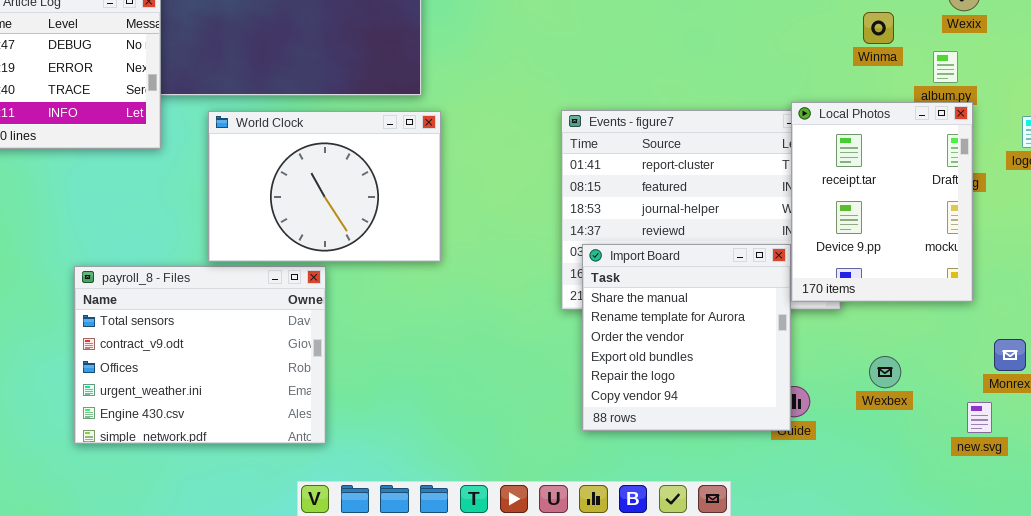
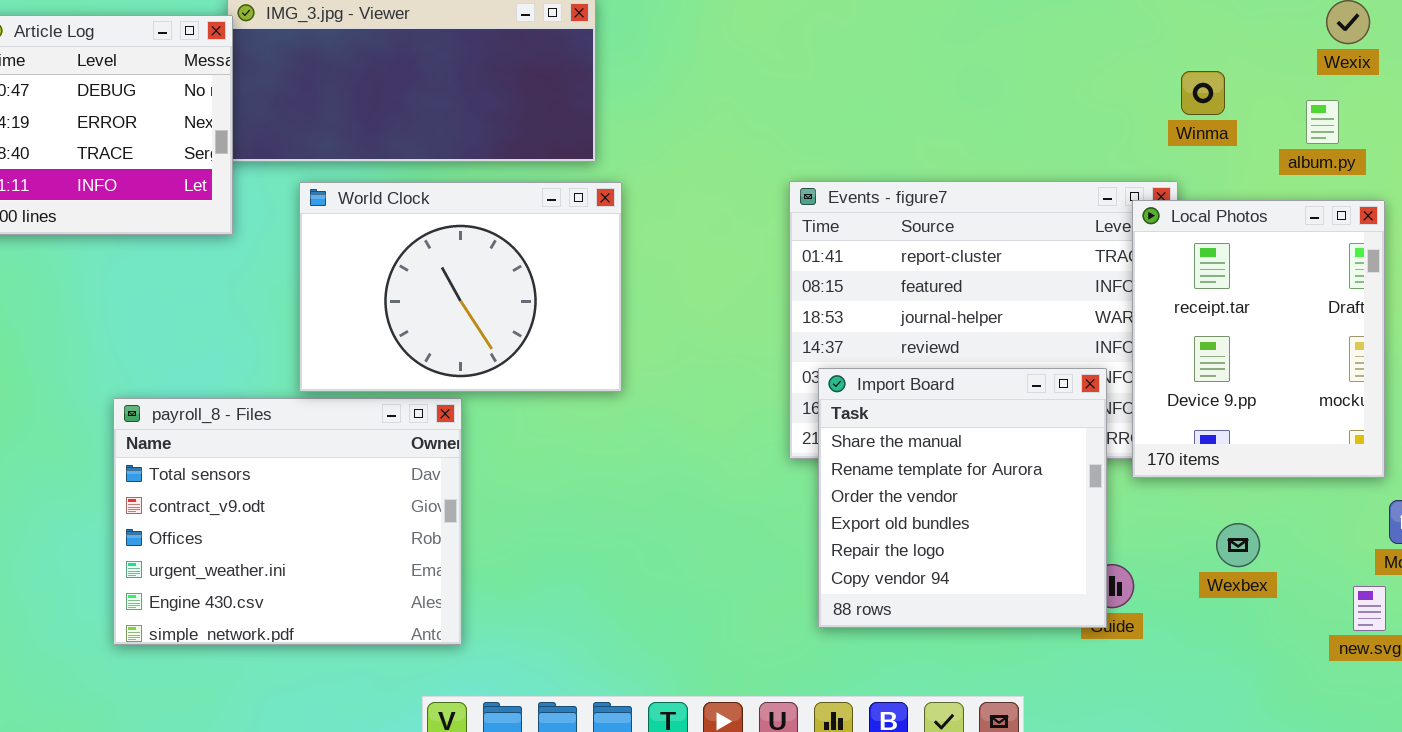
Winma: [863,12,894,44] -> [1181,71,1225,115], moved
Local Photos: [791,102,973,302] -> [1132,200,1385,478], moved

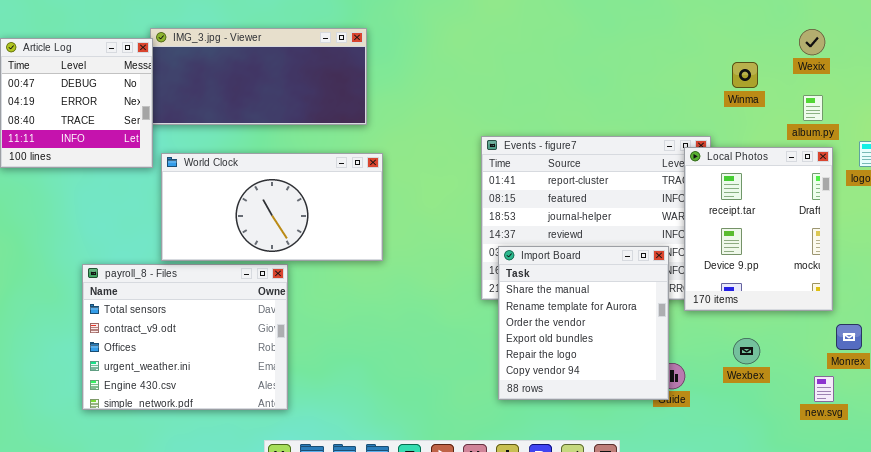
Winma: [1181,71,1225,115] -> [732,62,758,88], moved
album.py: [1306,100,1339,144] -> [803,95,823,121], moved
World Clock: [299,182,622,392] -> [161,153,383,261], resized

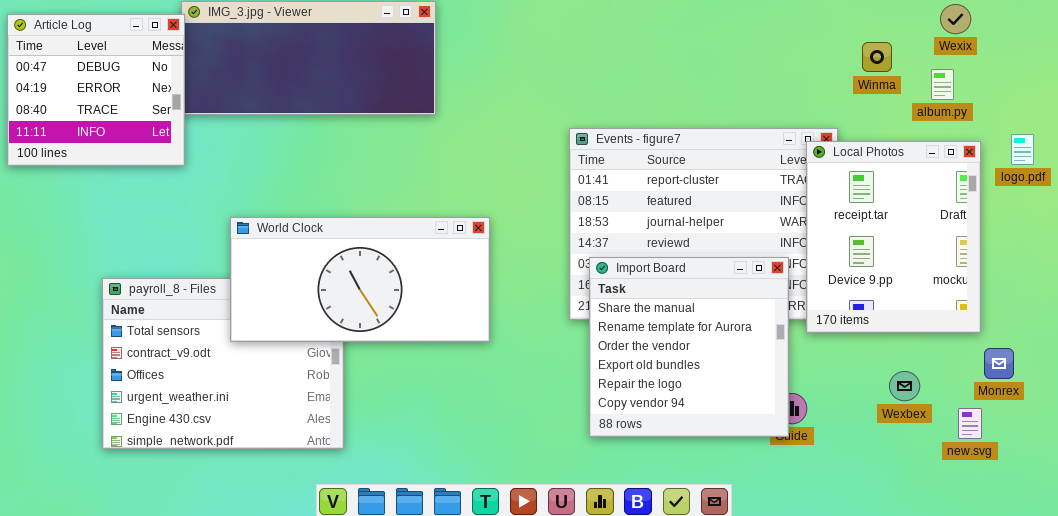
album.py: [803,95,823,121] -> [931,69,954,100], moved
World Clock: [161,153,383,261] -> [230,217,490,342], moved
Wexbex: [733,338,760,364] -> [889,371,920,401], moved

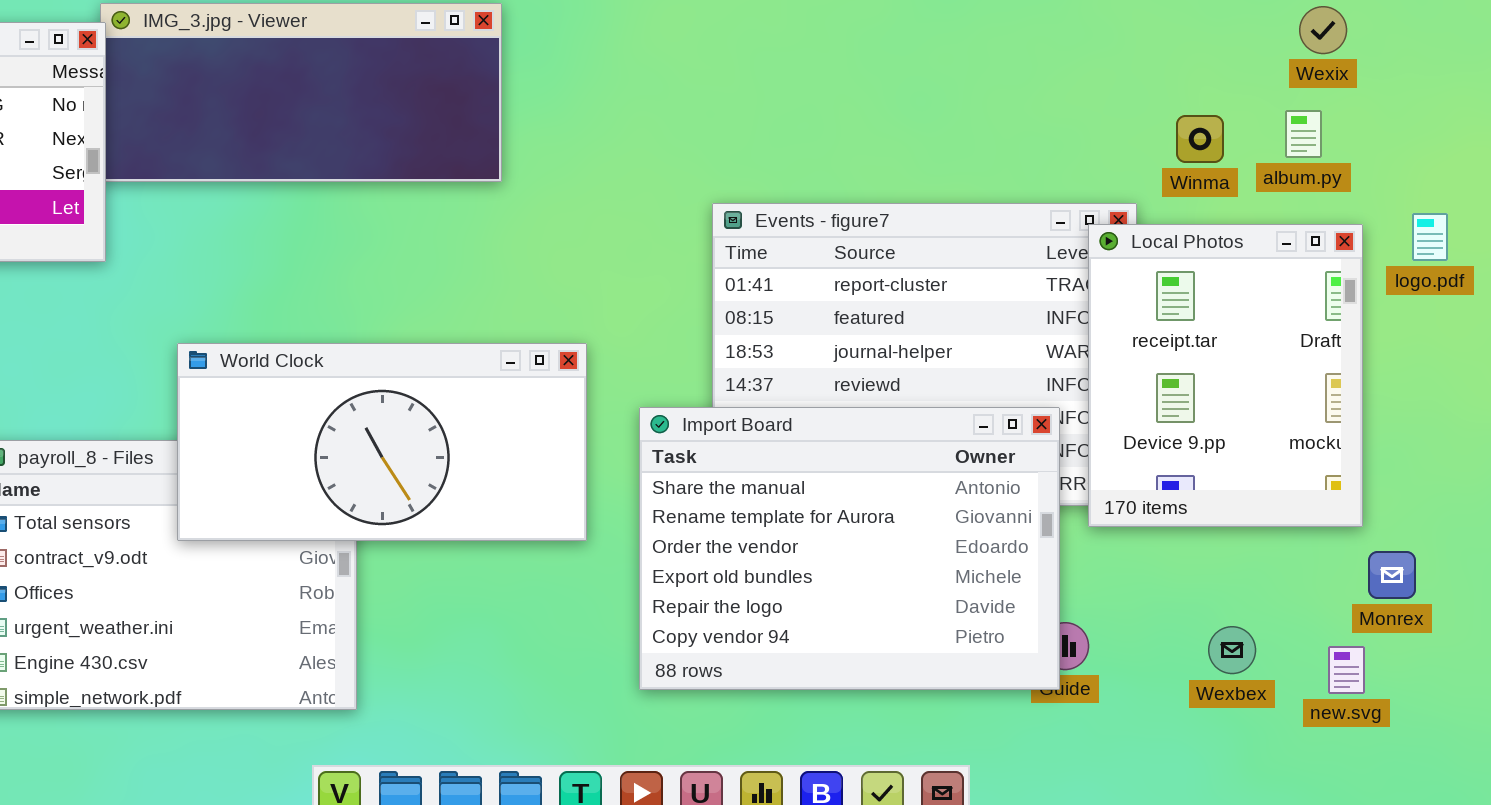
Winma: [862,42,892,72] -> [1176,115,1224,163], moved
Import Board: [589,257,789,437] -> [639,407,1060,690], resized
Wexbex: [889,371,920,401] -> [1208,626,1256,674], moved

